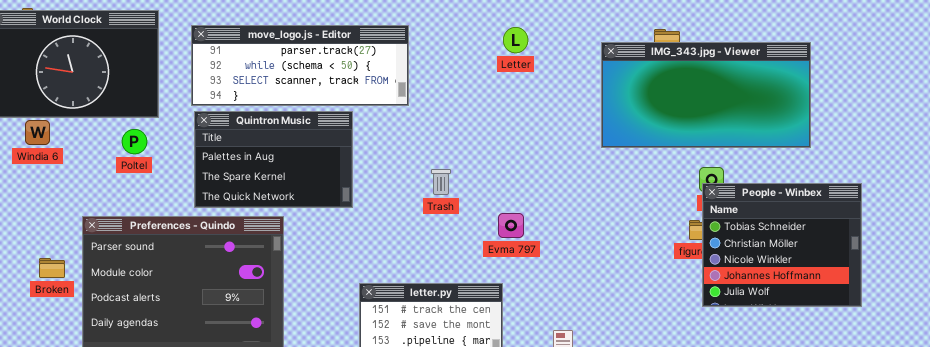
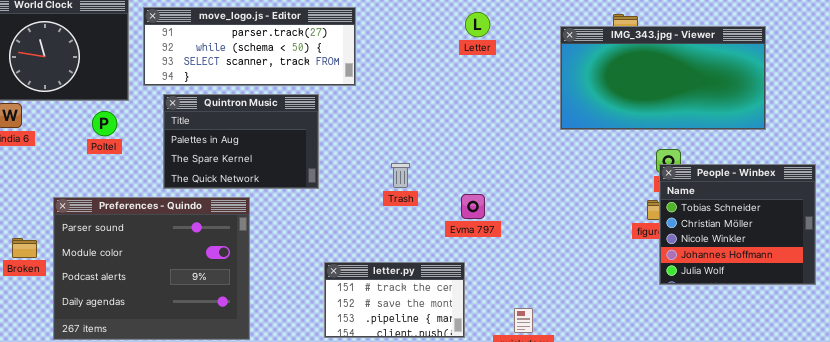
move_logo.js - Editor: [191,25,409,106] -> [143,7,356,86], moved
Trash: [431,169,451,195] -> [391,163,410,188], moved

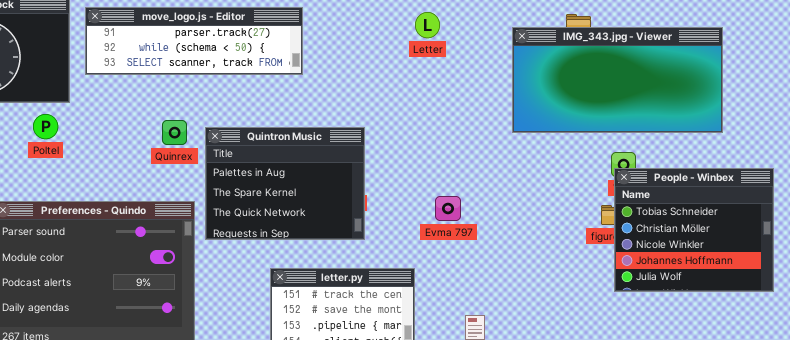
move_logo.js - Editor: [143,7,356,86] -> [85,7,303,75], resized
Quintron Music: [163,94,319,189] -> [205,127,365,240], moved, resized
Evma 797: [461,194,485,219] -> [435,196,461,221], moved

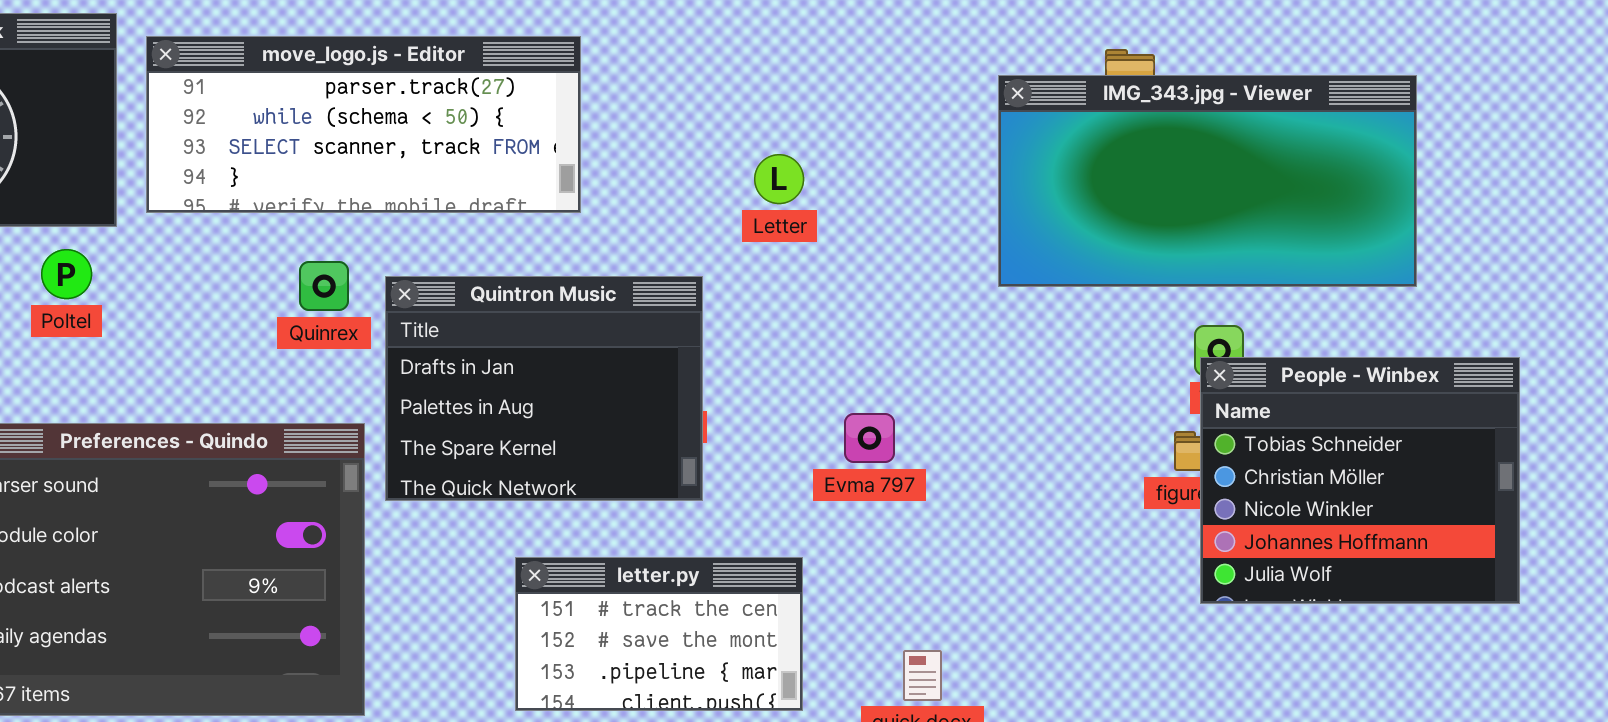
move_logo.js - Editor: [85,7,303,75] -> [146,36,581,213], resized
Letter: [415,12,440,38] -> [754,154,804,204], moved
Quintron Music: [205,127,365,240] -> [385,276,703,501], scrolled up 1 row

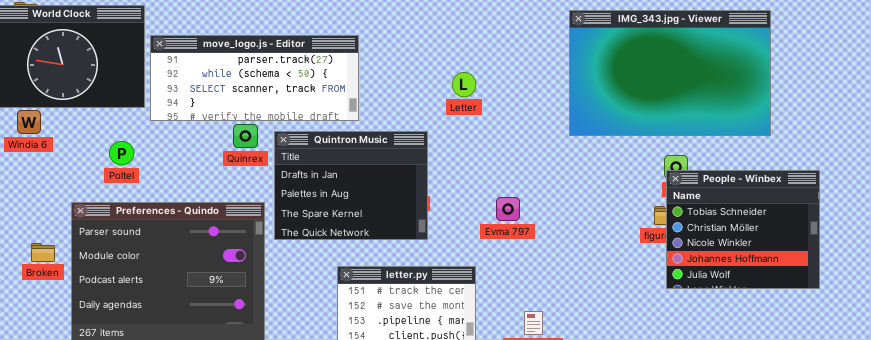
move_logo.js - Editor: [146,36,581,213] -> [150,35,359,121], moved
IMG_343.jpg - Viewer: [998,75,1417,287] -> [569,10,771,136], resized
Poltel: [41,249,92,299] -> [109,141,134,165], moved

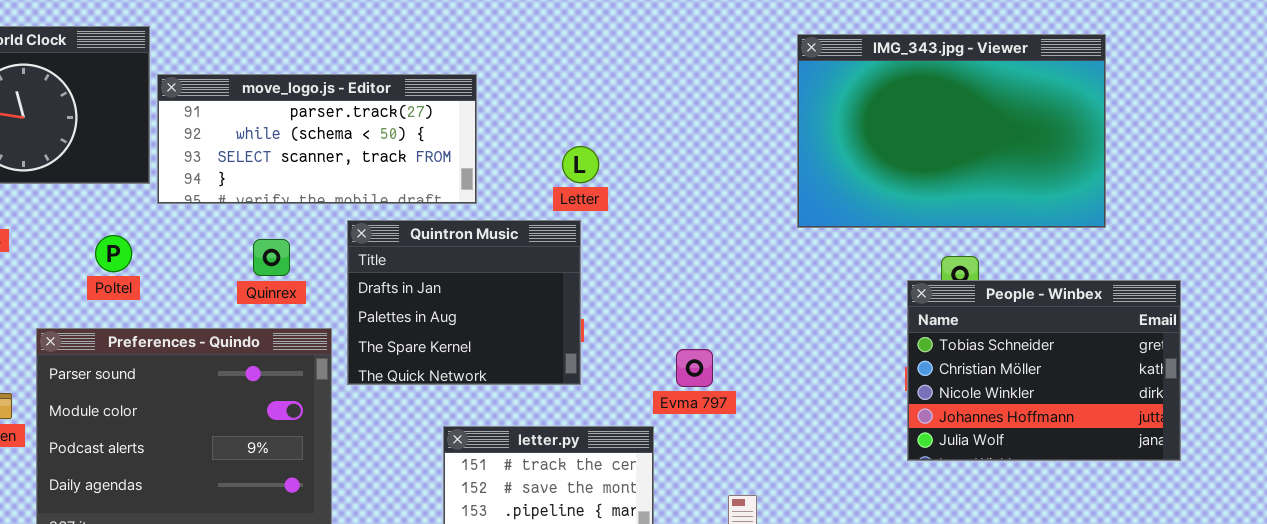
Letter: [452,72,476,97] -> [562,146,599,183], moved
Quinrex: [233,124,258,148] -> [253,239,290,276], moved
People - Winbex: [666,170,820,289] -> [907,280,1181,461], resized
Evma 797: [496,197,520,221] -> [676,349,713,387], moved

